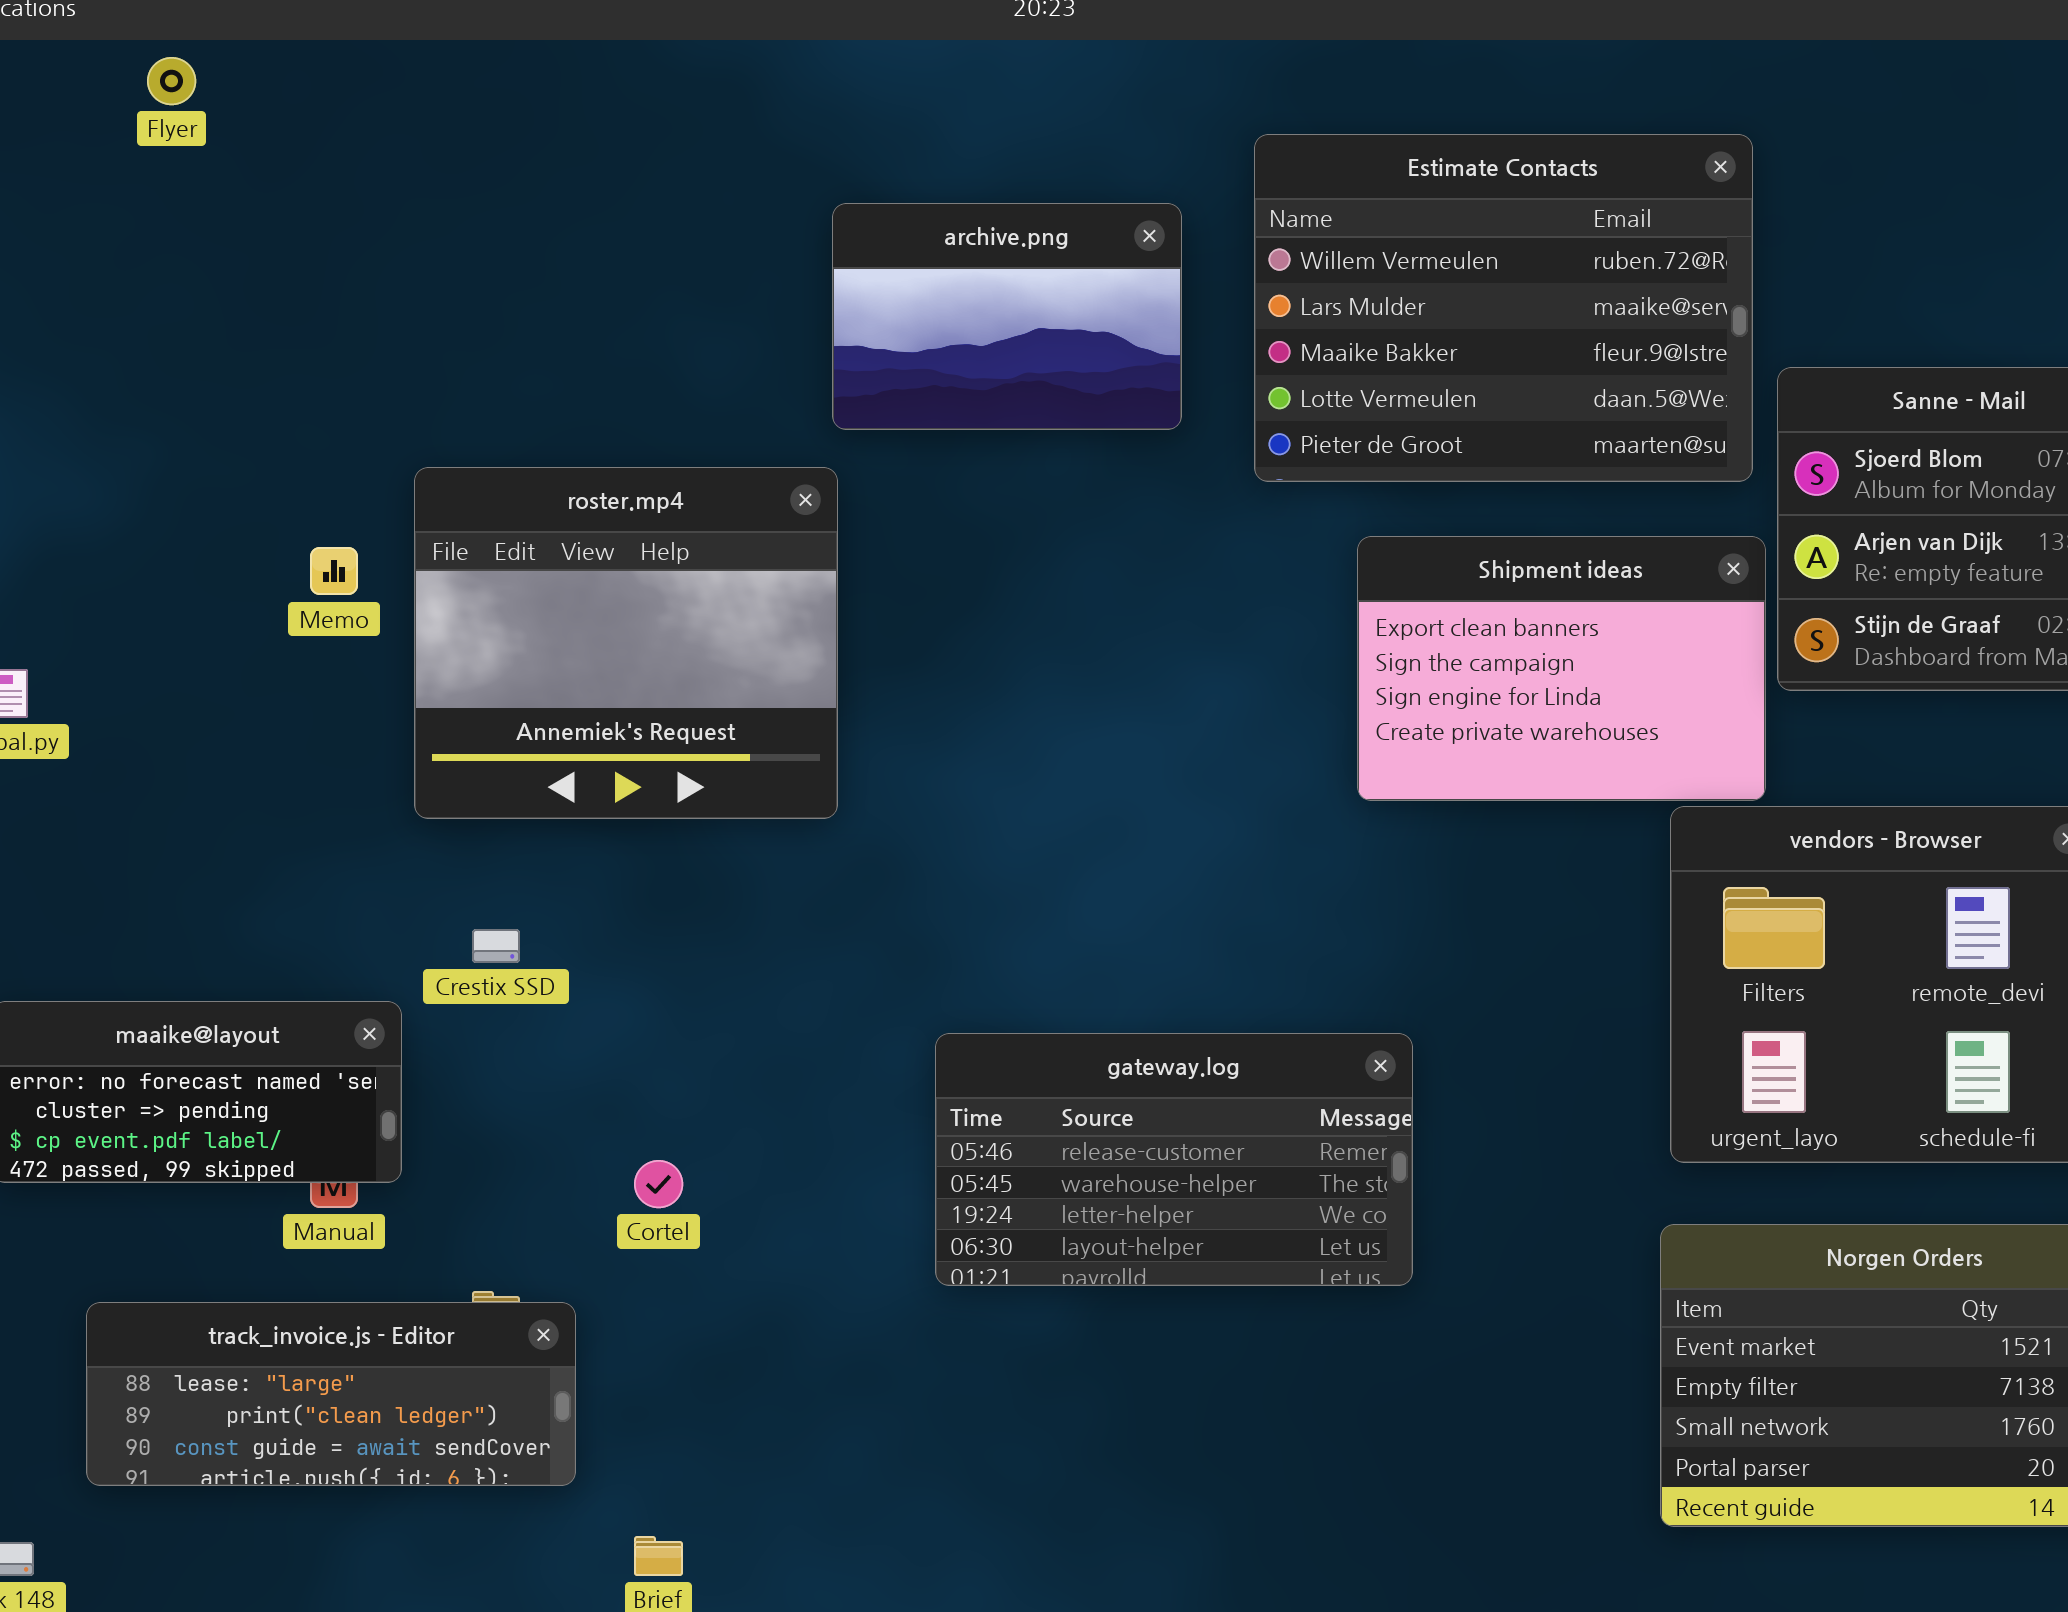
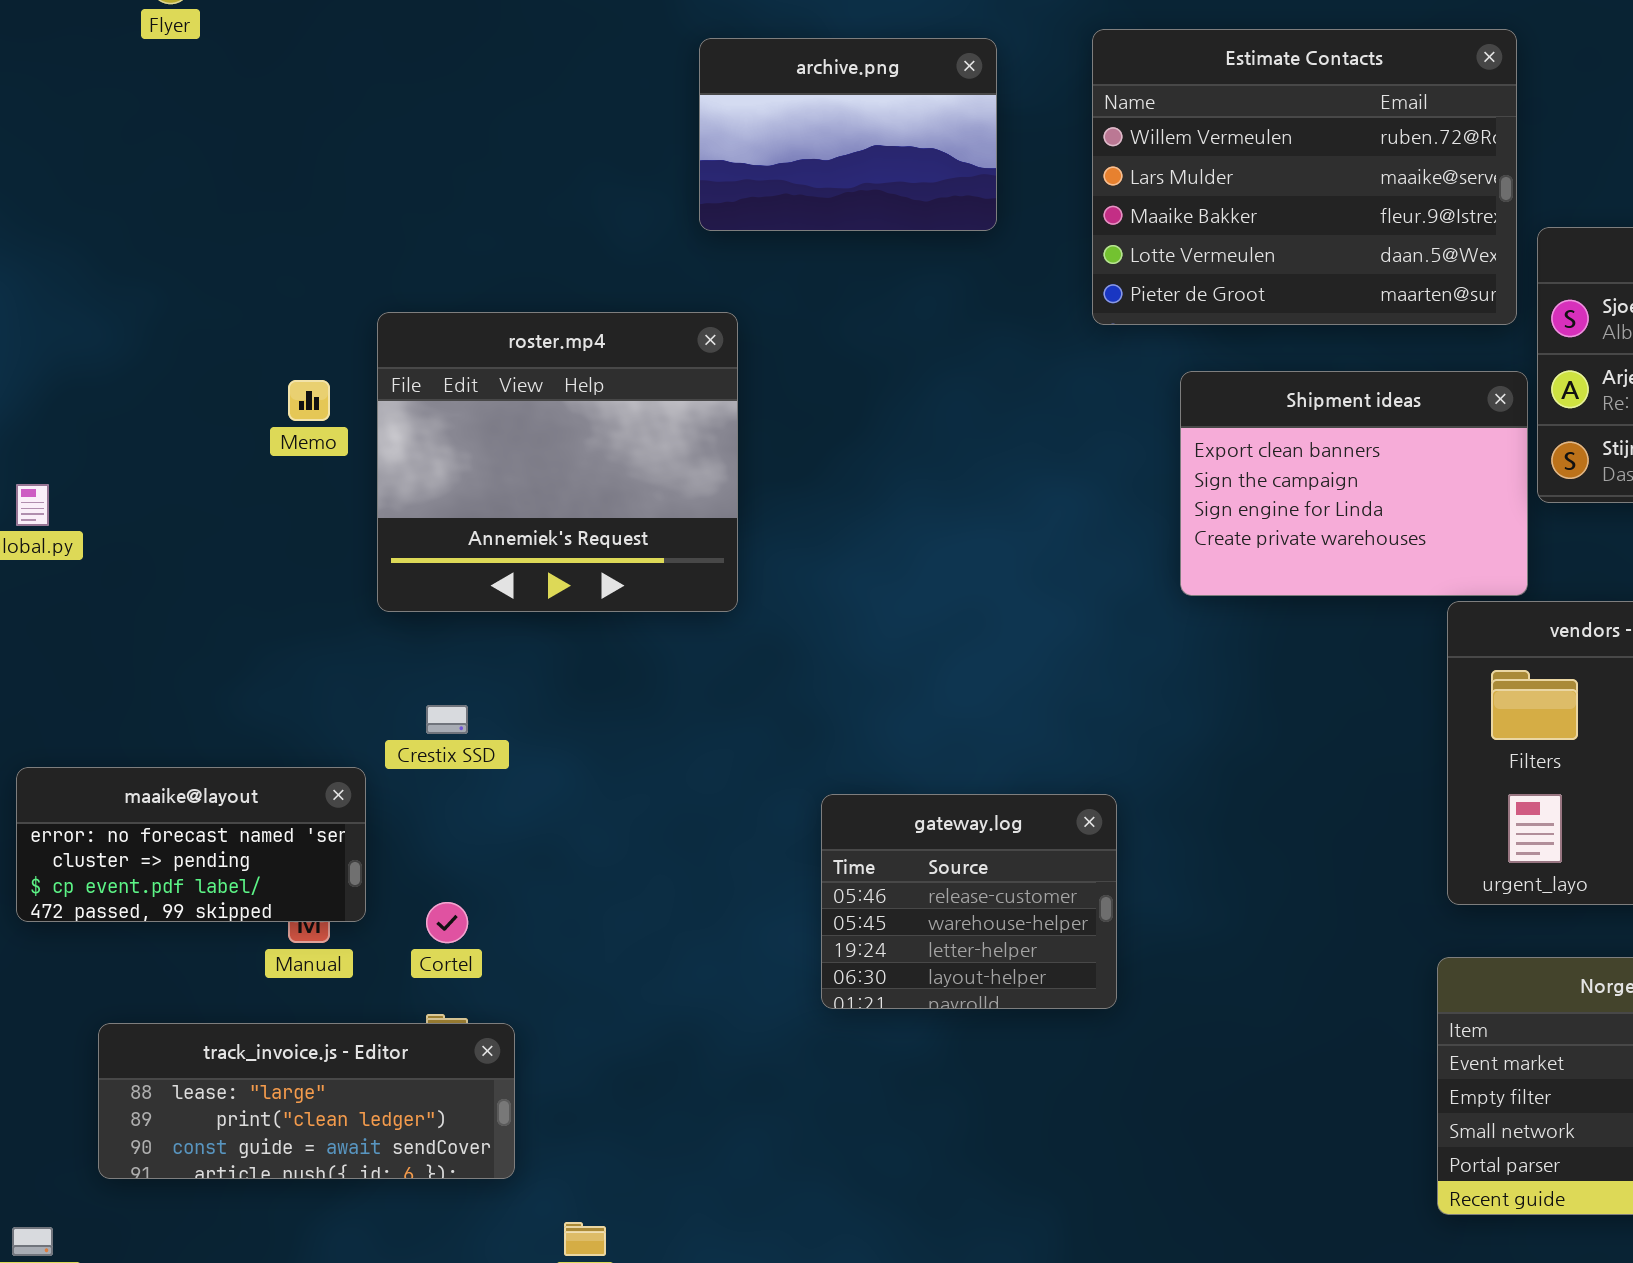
archive.png: [832,203,1182,430] -> [699,38,997,231], moved
gateway.log: [935,1033,1413,1286] -> [821,794,1117,1009], resized
Cortel: [634,1160,683,1208] -> [426,902,468,943], moved

